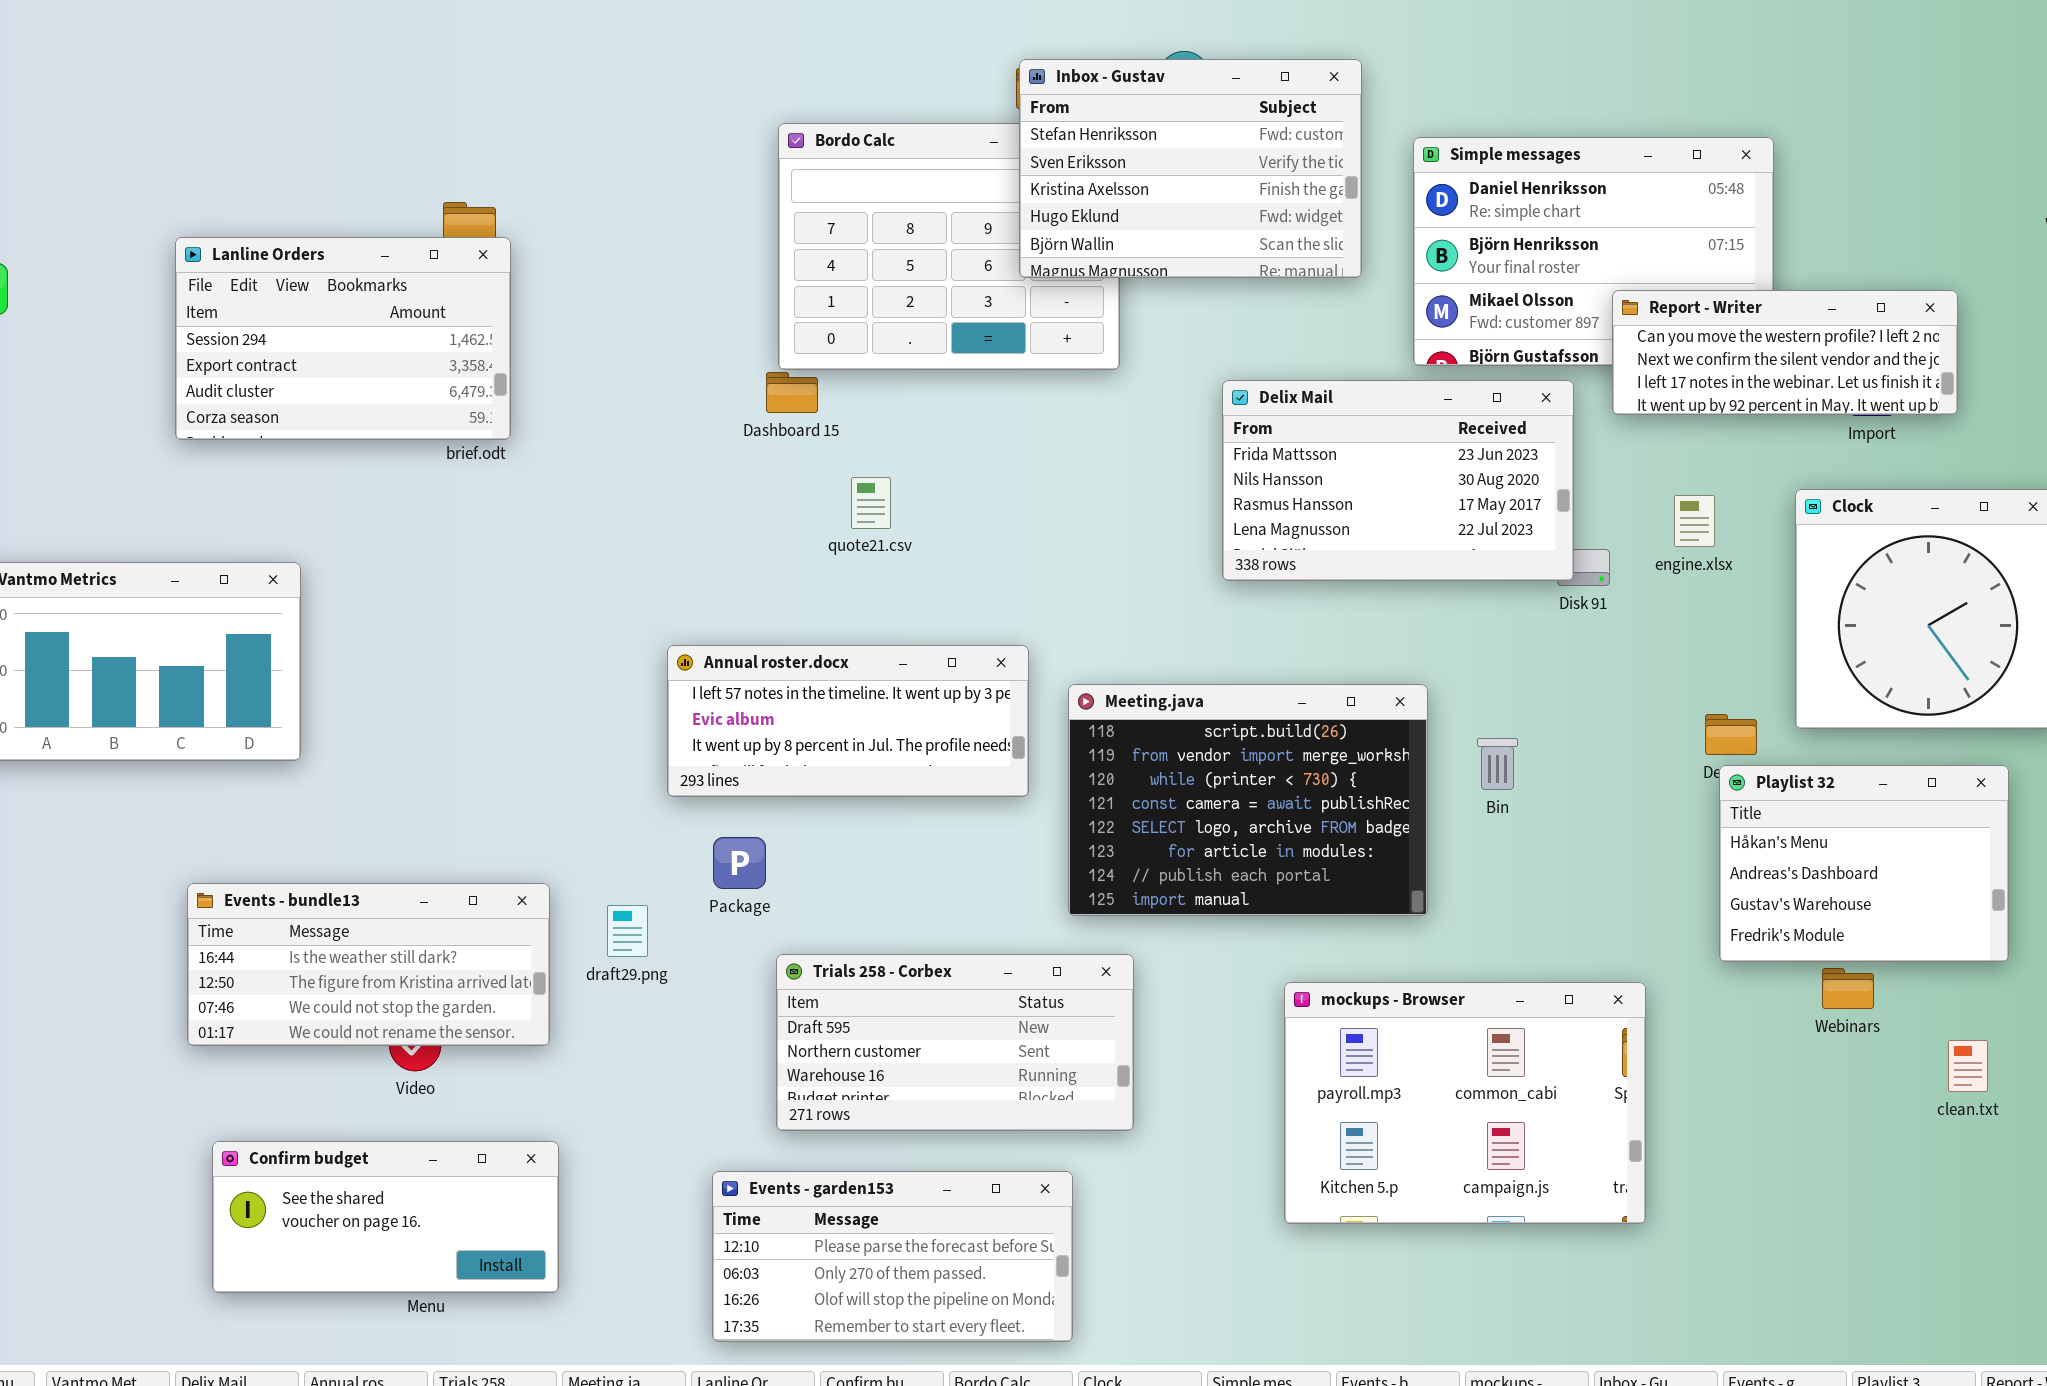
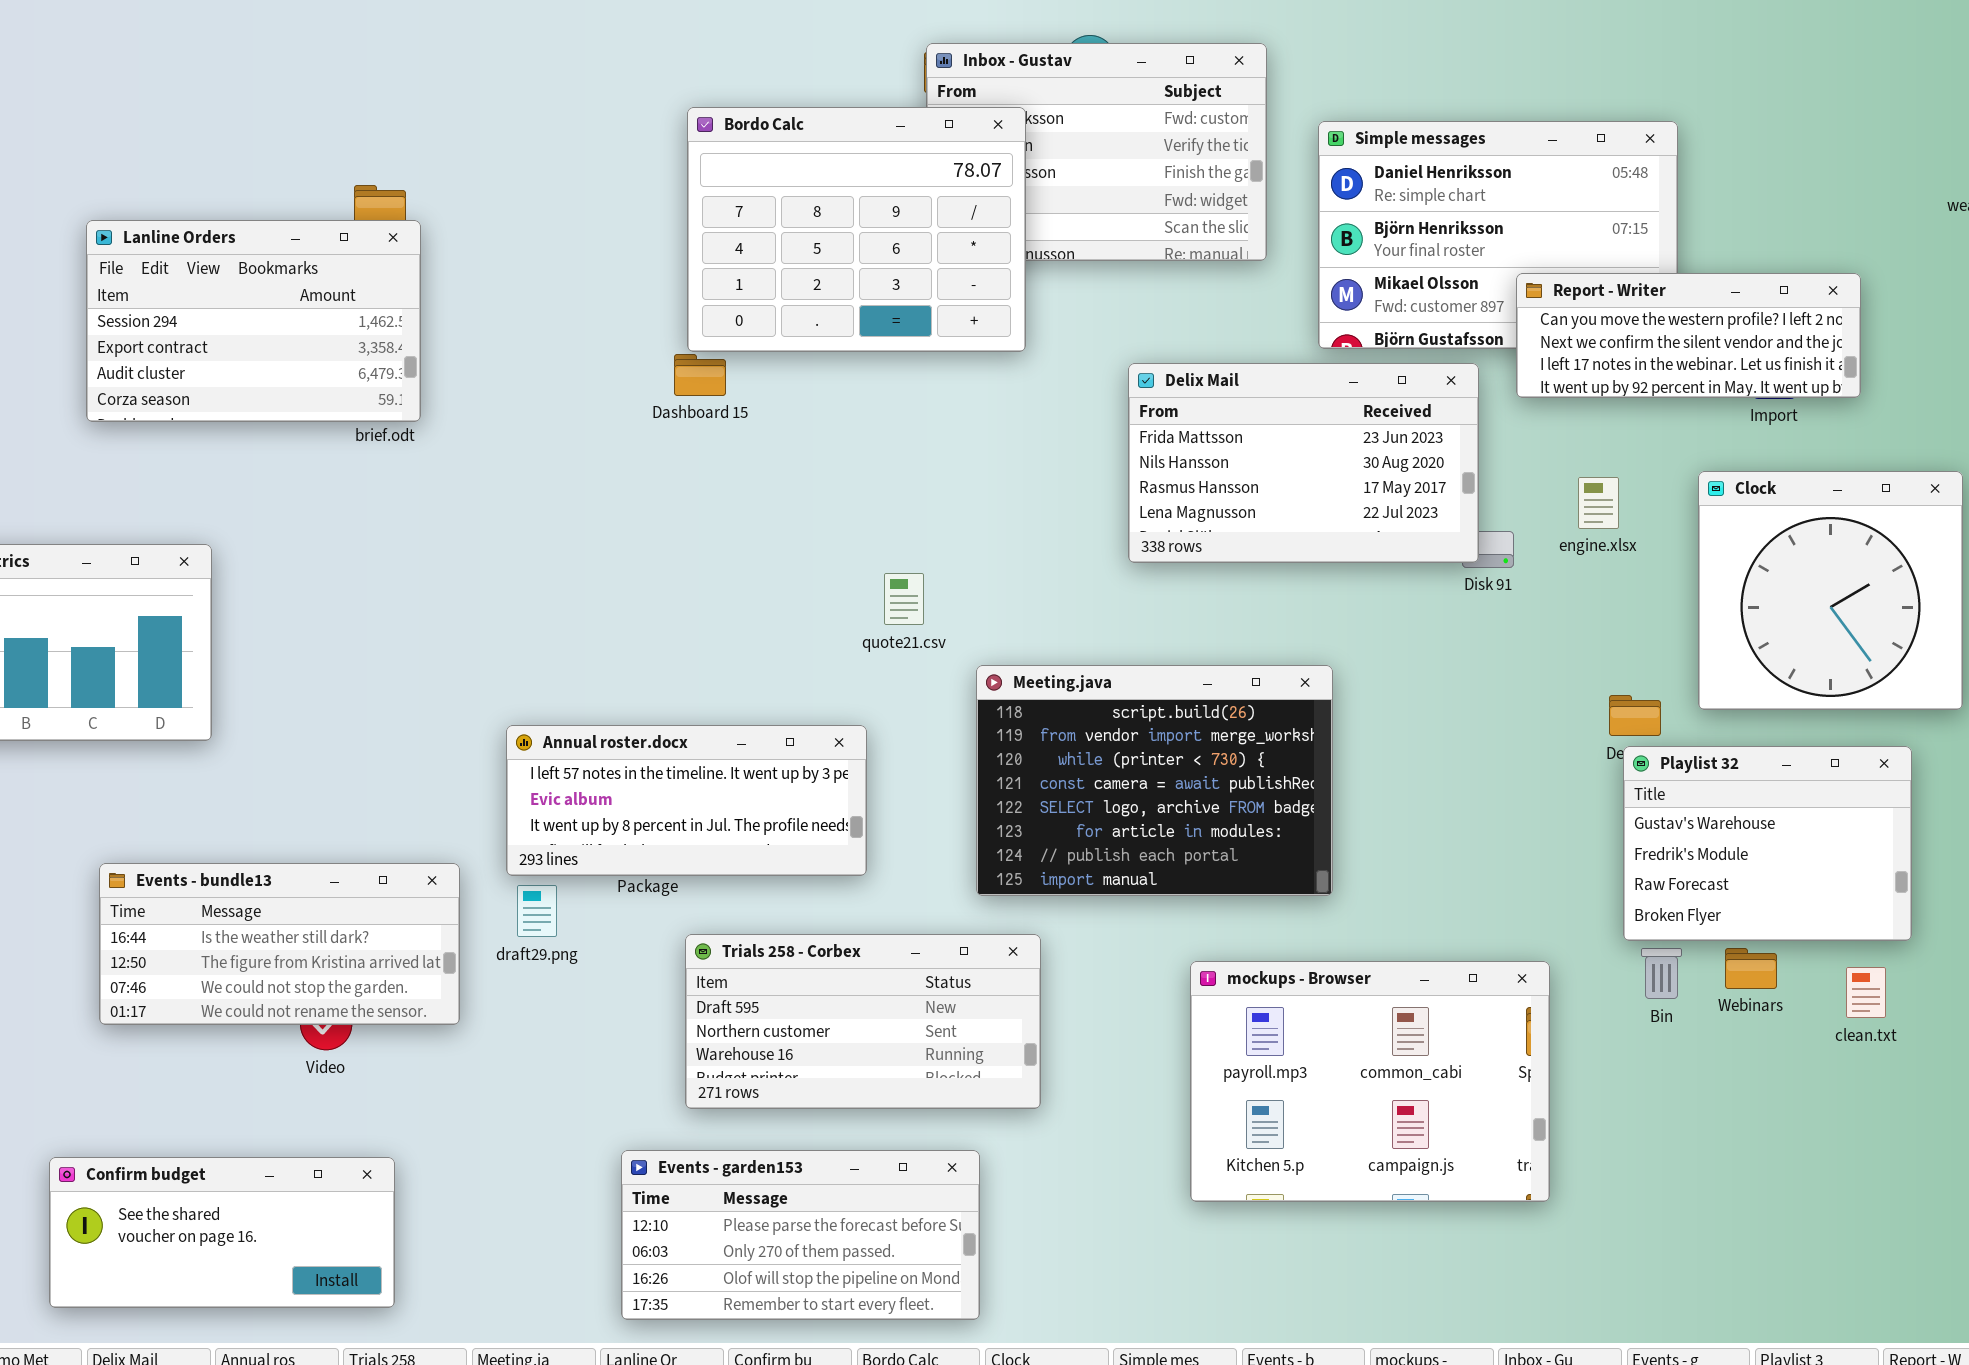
Bordo Calc: [778,123,1120,370] -> [687,107,1026,352], raised
quote21.csv: [851,477,891,529] -> [884,573,924,625], moved
Annual roster.docx: [667,645,1029,797] -> [506,725,867,876], moved
Bin: [1477,738,1518,790] -> [1641,948,1682,999], moved
Playlist 32: [1719,765,2009,962] -> [1623,746,1912,941], scrolled down 2 rows
clean.txt: [1948,1040,1988,1092] -> [1846,967,1886,1018], moved
Confirm budget: [212,1141,559,1293] -> [49,1157,395,1308], moved

